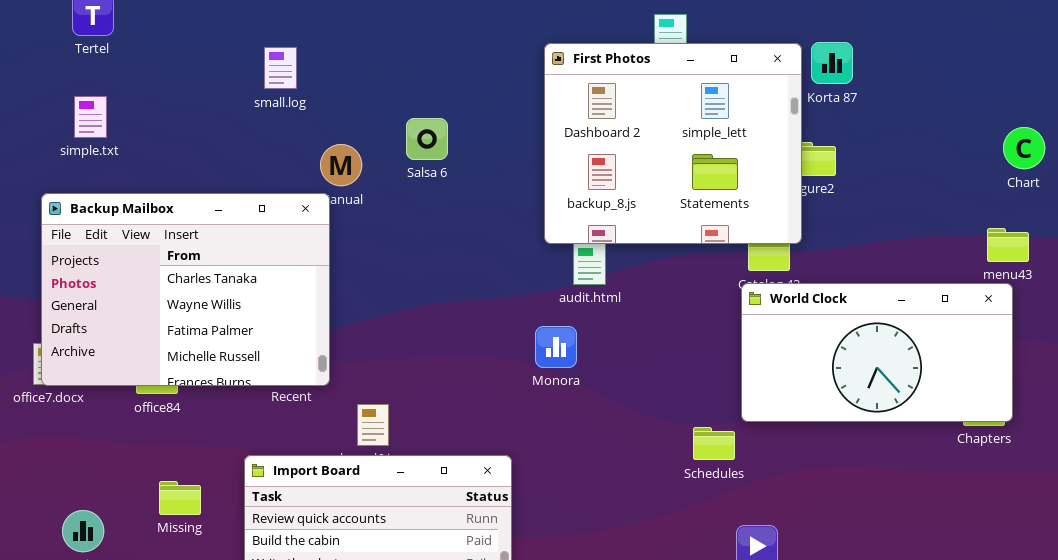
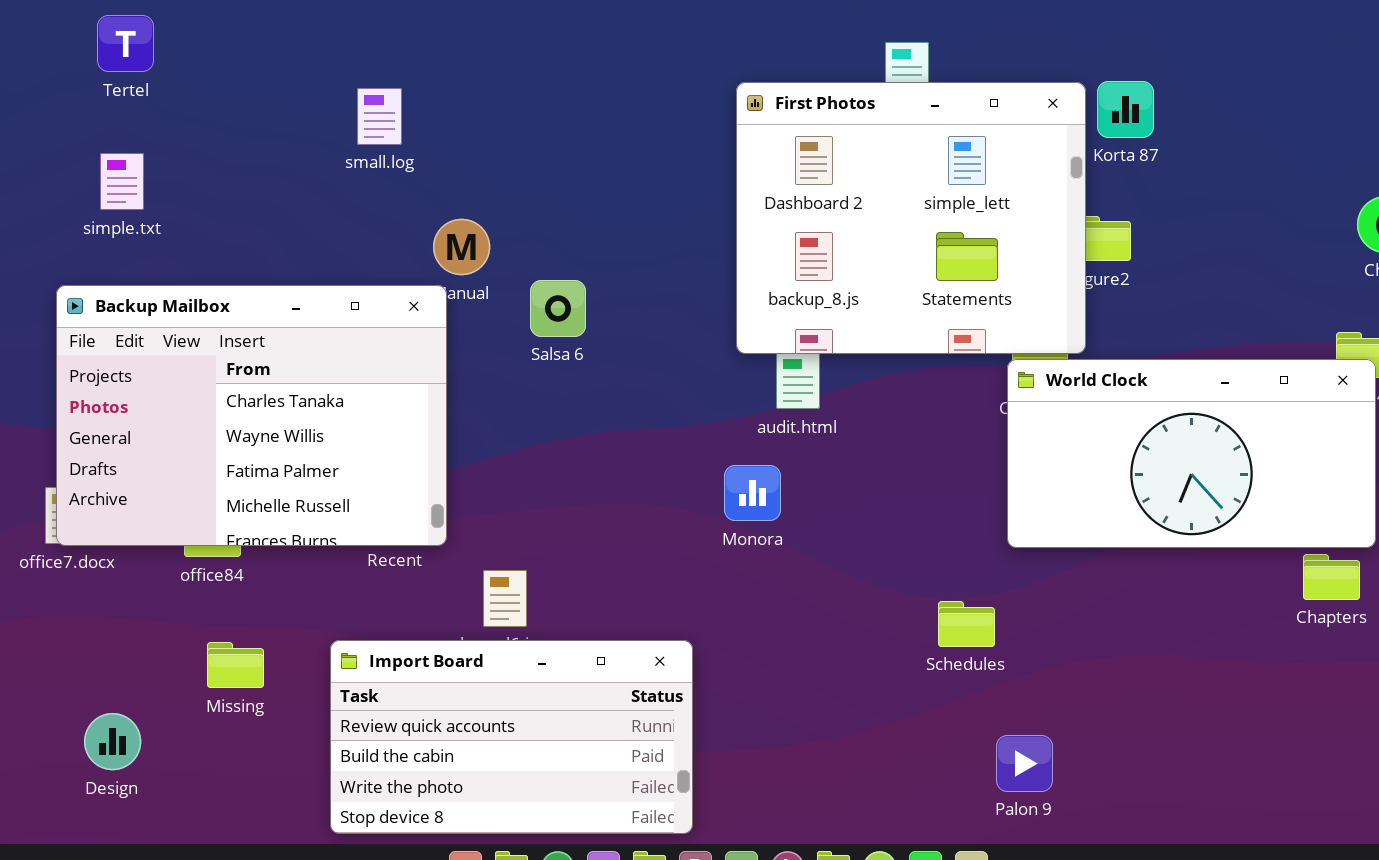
Salsa 6: [406,118,448,160] -> [530,280,586,337], moved
World Clock: [741,283,1013,422] -> [1007,359,1376,548], moved
Missing: [159,481,201,515] -> [207,642,264,688], moved

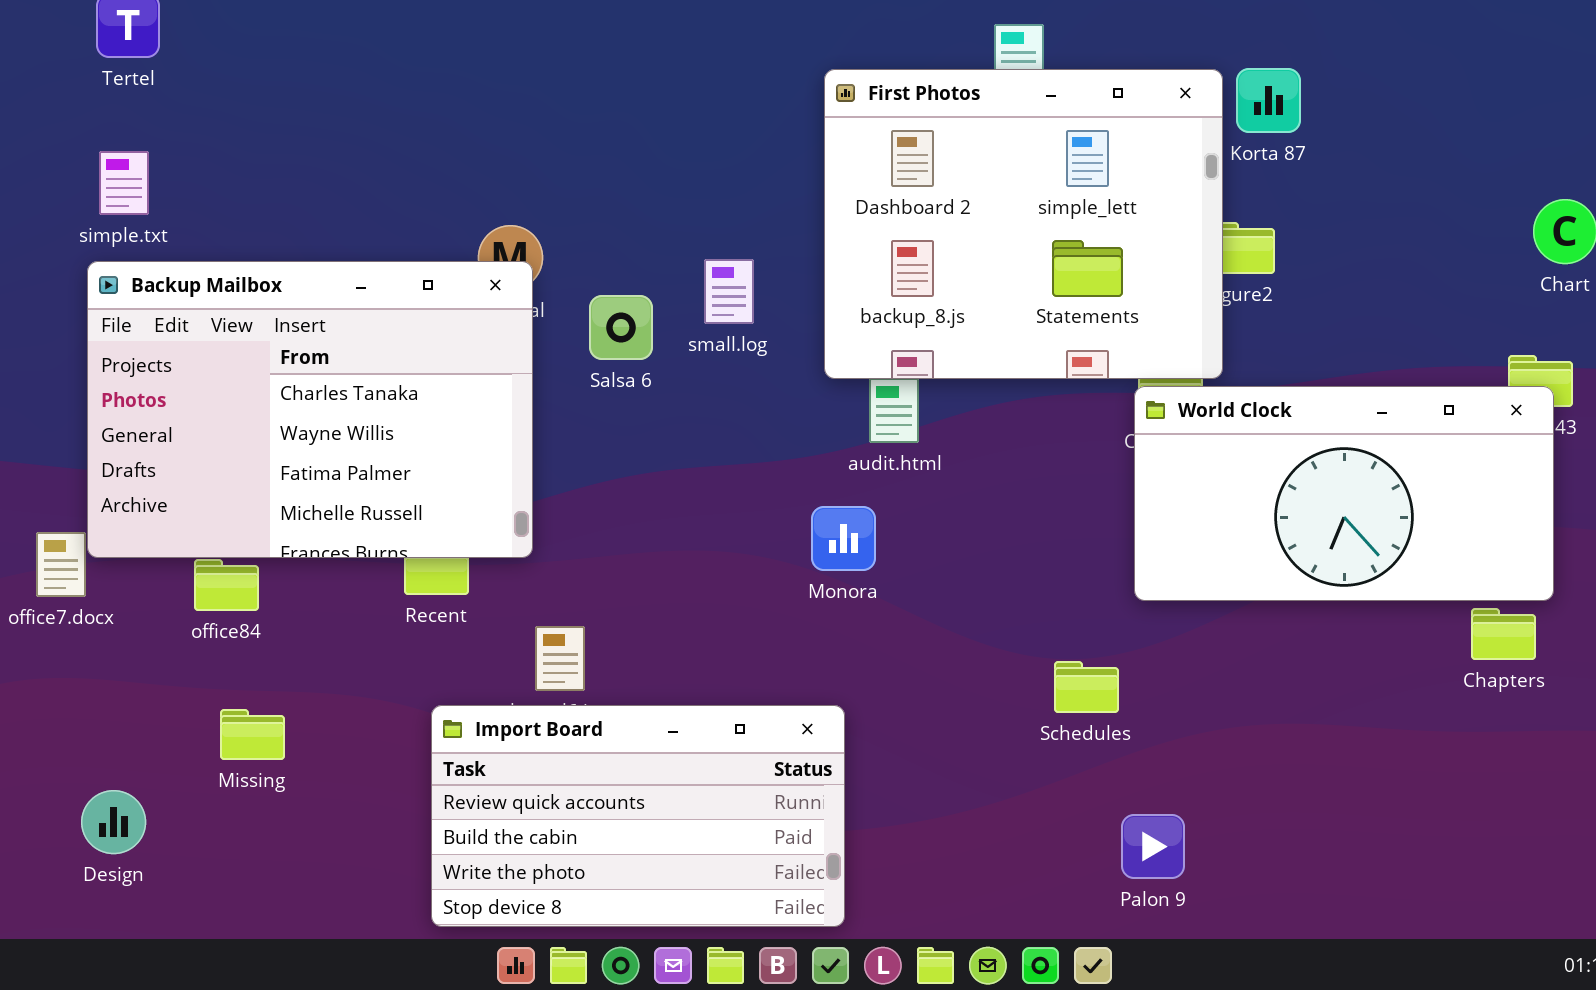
small.log: [357,88,402,145] -> [704,259,754,324], moved
Backup Mailbox: [56,285,447,546] -> [87,261,533,558], moved
Import Board: [330,640,693,834] -> [431,705,845,927], moved

